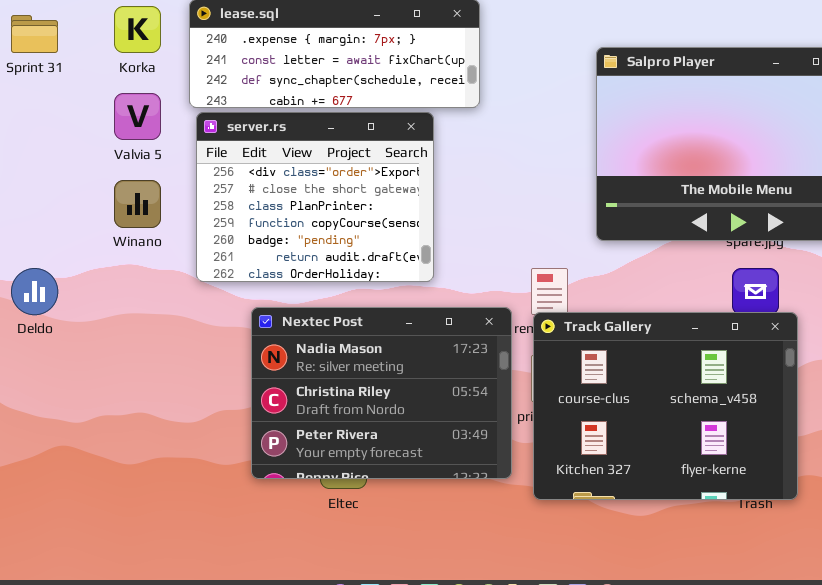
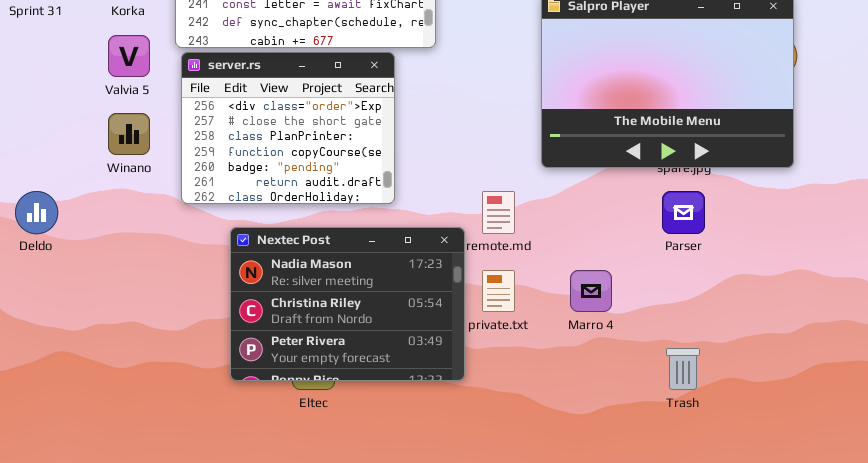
Track Gallery: [533,312,798,500] -> none, closed

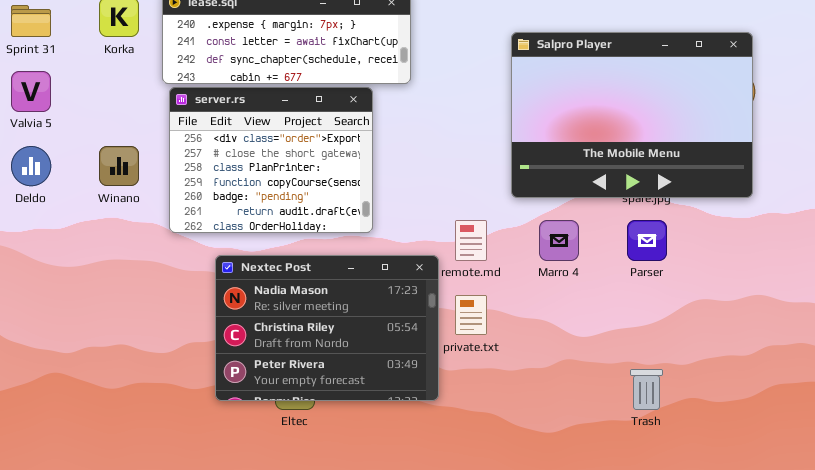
Valvia 5: [108,35,150,77] -> [11,71,51,112], moved
Deldo: [15,191,58,234] -> [11,146,51,186], moved
Marro 4: [570,270,612,312] -> [539,220,579,261], moved

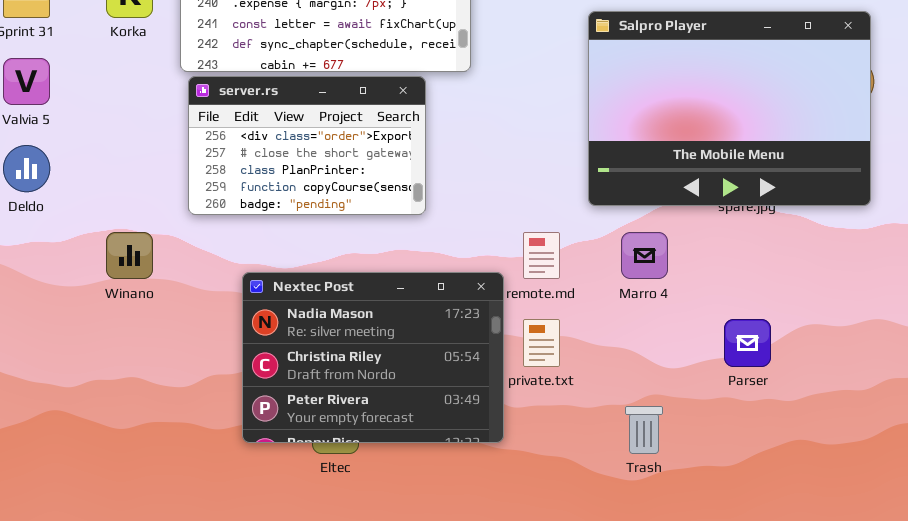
server.rs: [169,87,373,233] -> [188,76,426,215], resized
Winano: [99,146,139,186] -> [106,232,153,279], moved
Parser: [627,220,667,261] -> [724,319,771,367], moved
Trash: [630,369,663,410] -> [625,406,663,454], moved

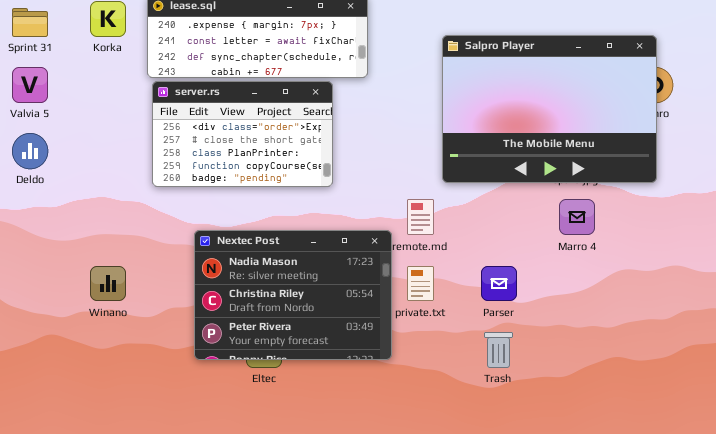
Salpro Player: [588,11,871,206] -> [442,35,657,183], moved
Winano: [106,232,153,279] -> [90,266,126,301], moved
Marro 4: [621,232,668,279] -> [559,199,595,235], moved
Parser: [724,319,771,367] -> [481,266,517,301], moved

